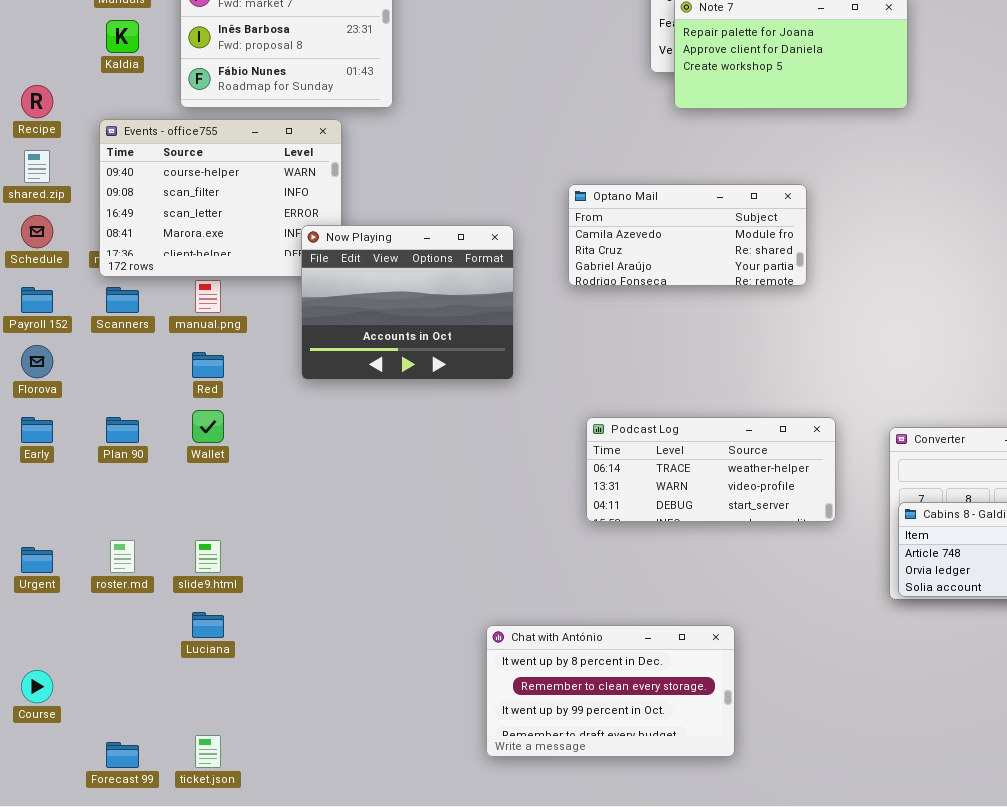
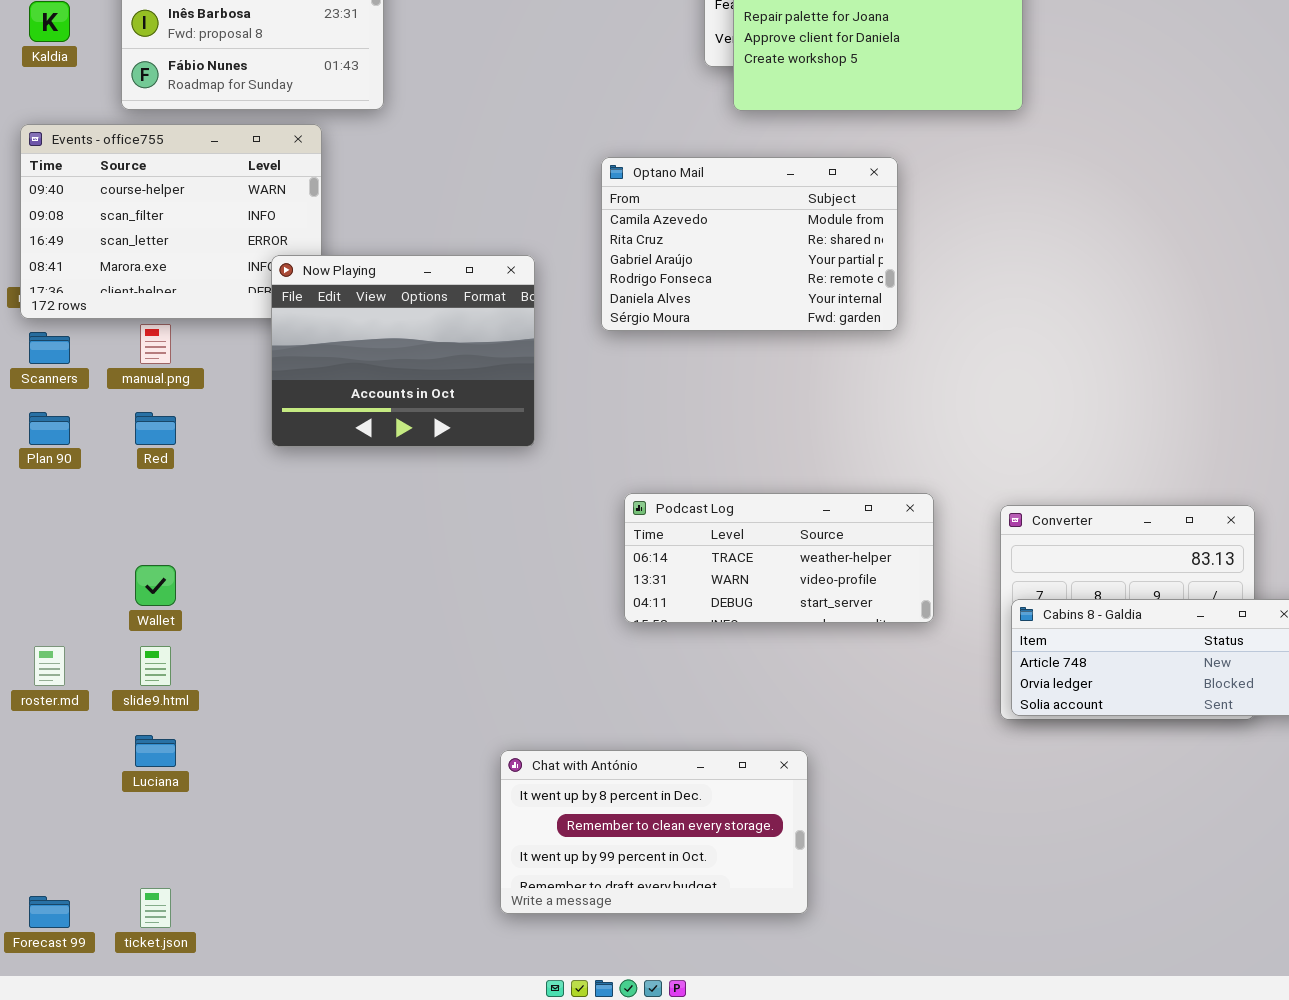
Optano Mail: [568,184,807,286] -> [601,157,898,331], resized
Wallet: [192,410,224,443] -> [135,565,176,606], moved
Plan 90: [106,417,139,443] -> [29,412,70,445], moved

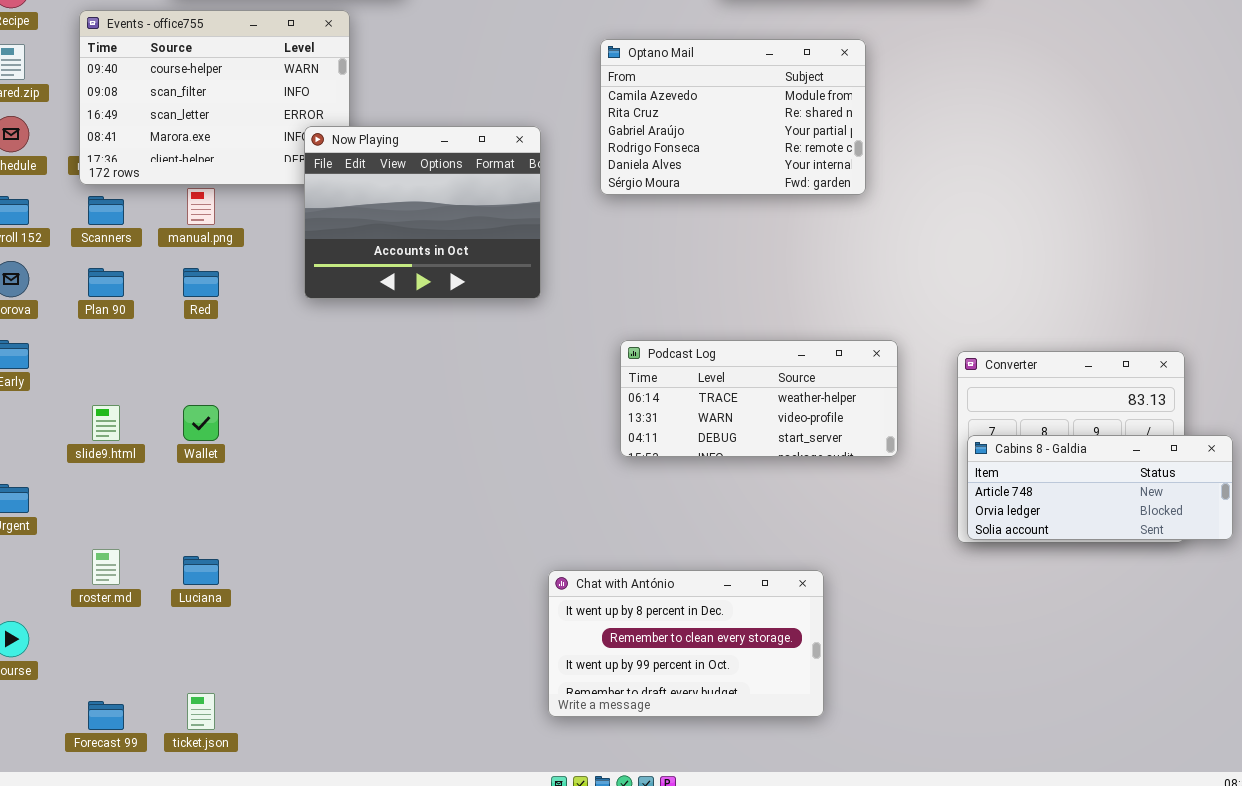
roster.md: [34,646,65,686] -> [92,549,120,585], moved
slide9.html: [140,646,171,686] -> [92,405,120,441], moved
Chat with António: [500,750,808,914] -> [548,570,824,717], moved

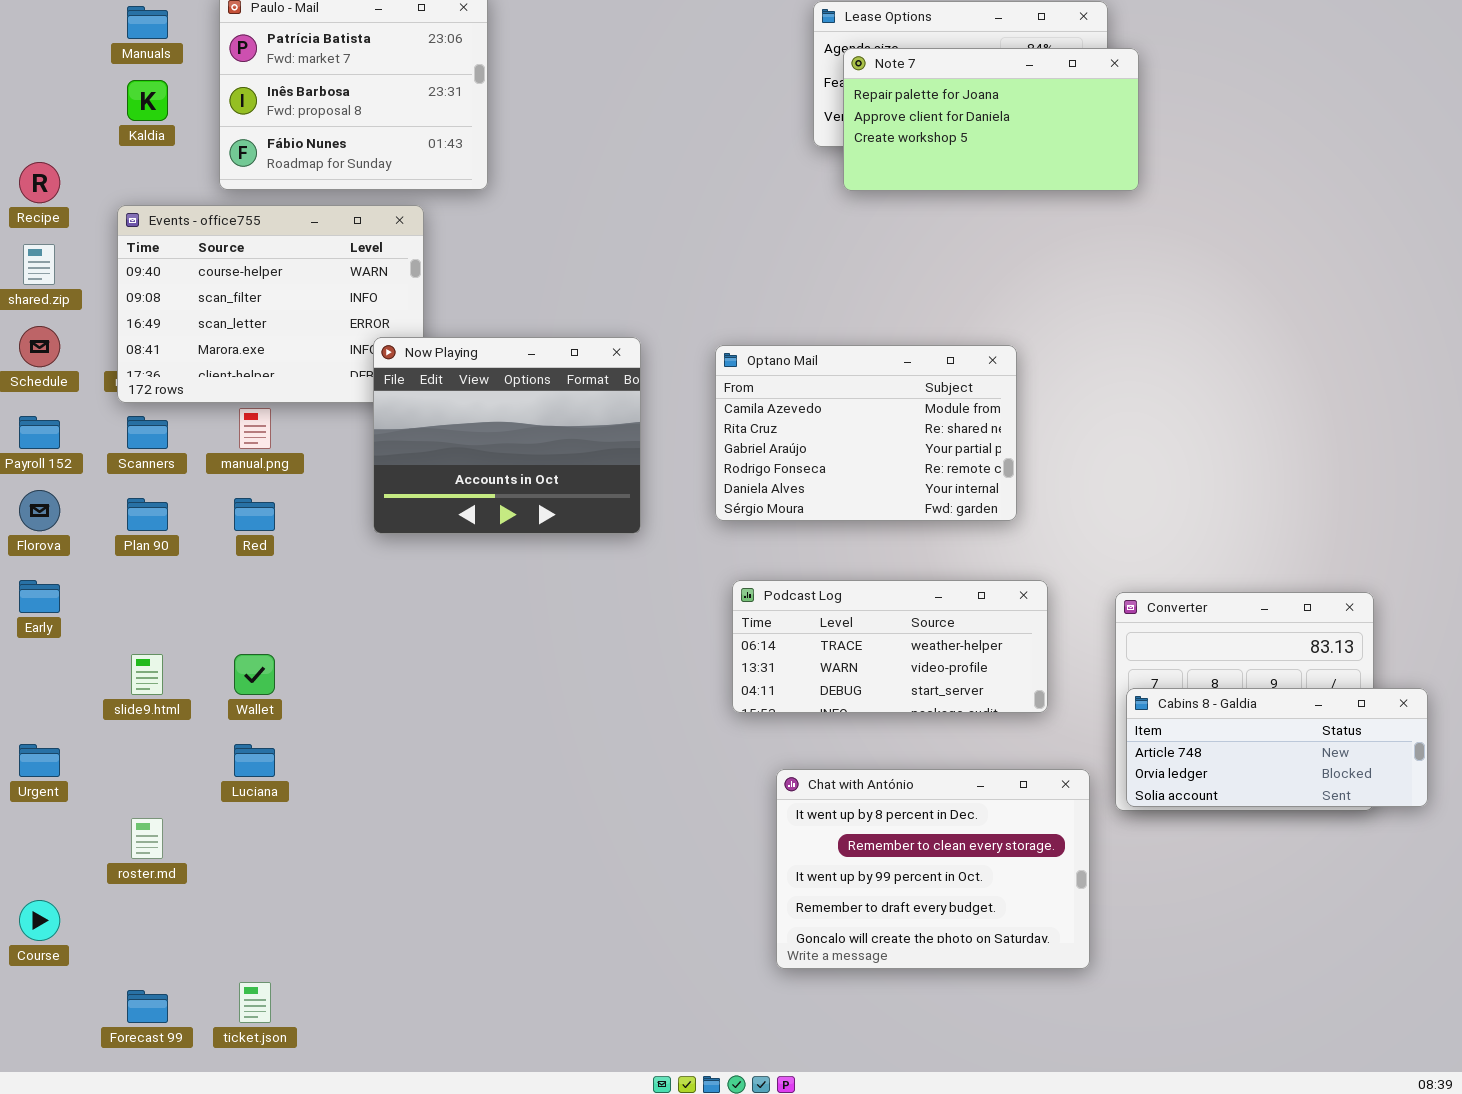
Optano Mail: [600,39,866,195] -> [715,345,1017,521], moved
Luciana: [183,556,219,585] -> [234,744,275,777], moved
Chat with António: [548,570,824,717] -> [776,769,1090,969], moved, resized

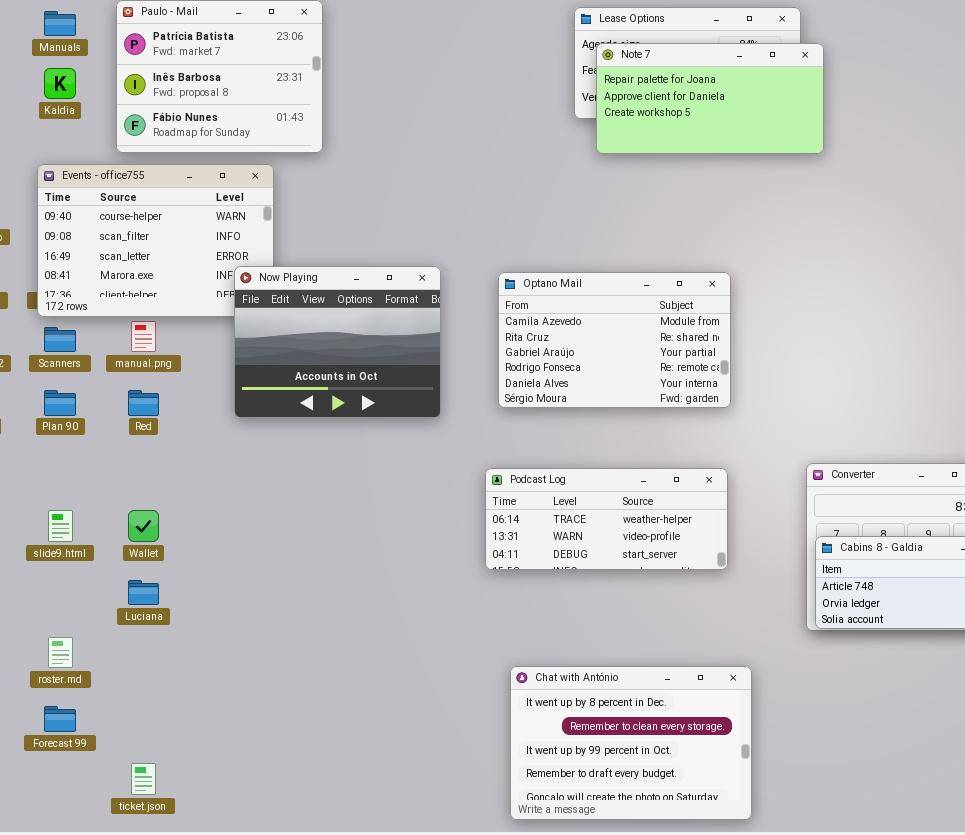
Podcast Log: [732,580,1048,713] -> [485,468,728,570], moved
Chat with António: [776,769,1090,969] -> [510,666,752,820], moved
Forecast 99: [127,990,168,1023] -> [44,706,76,732], moved

